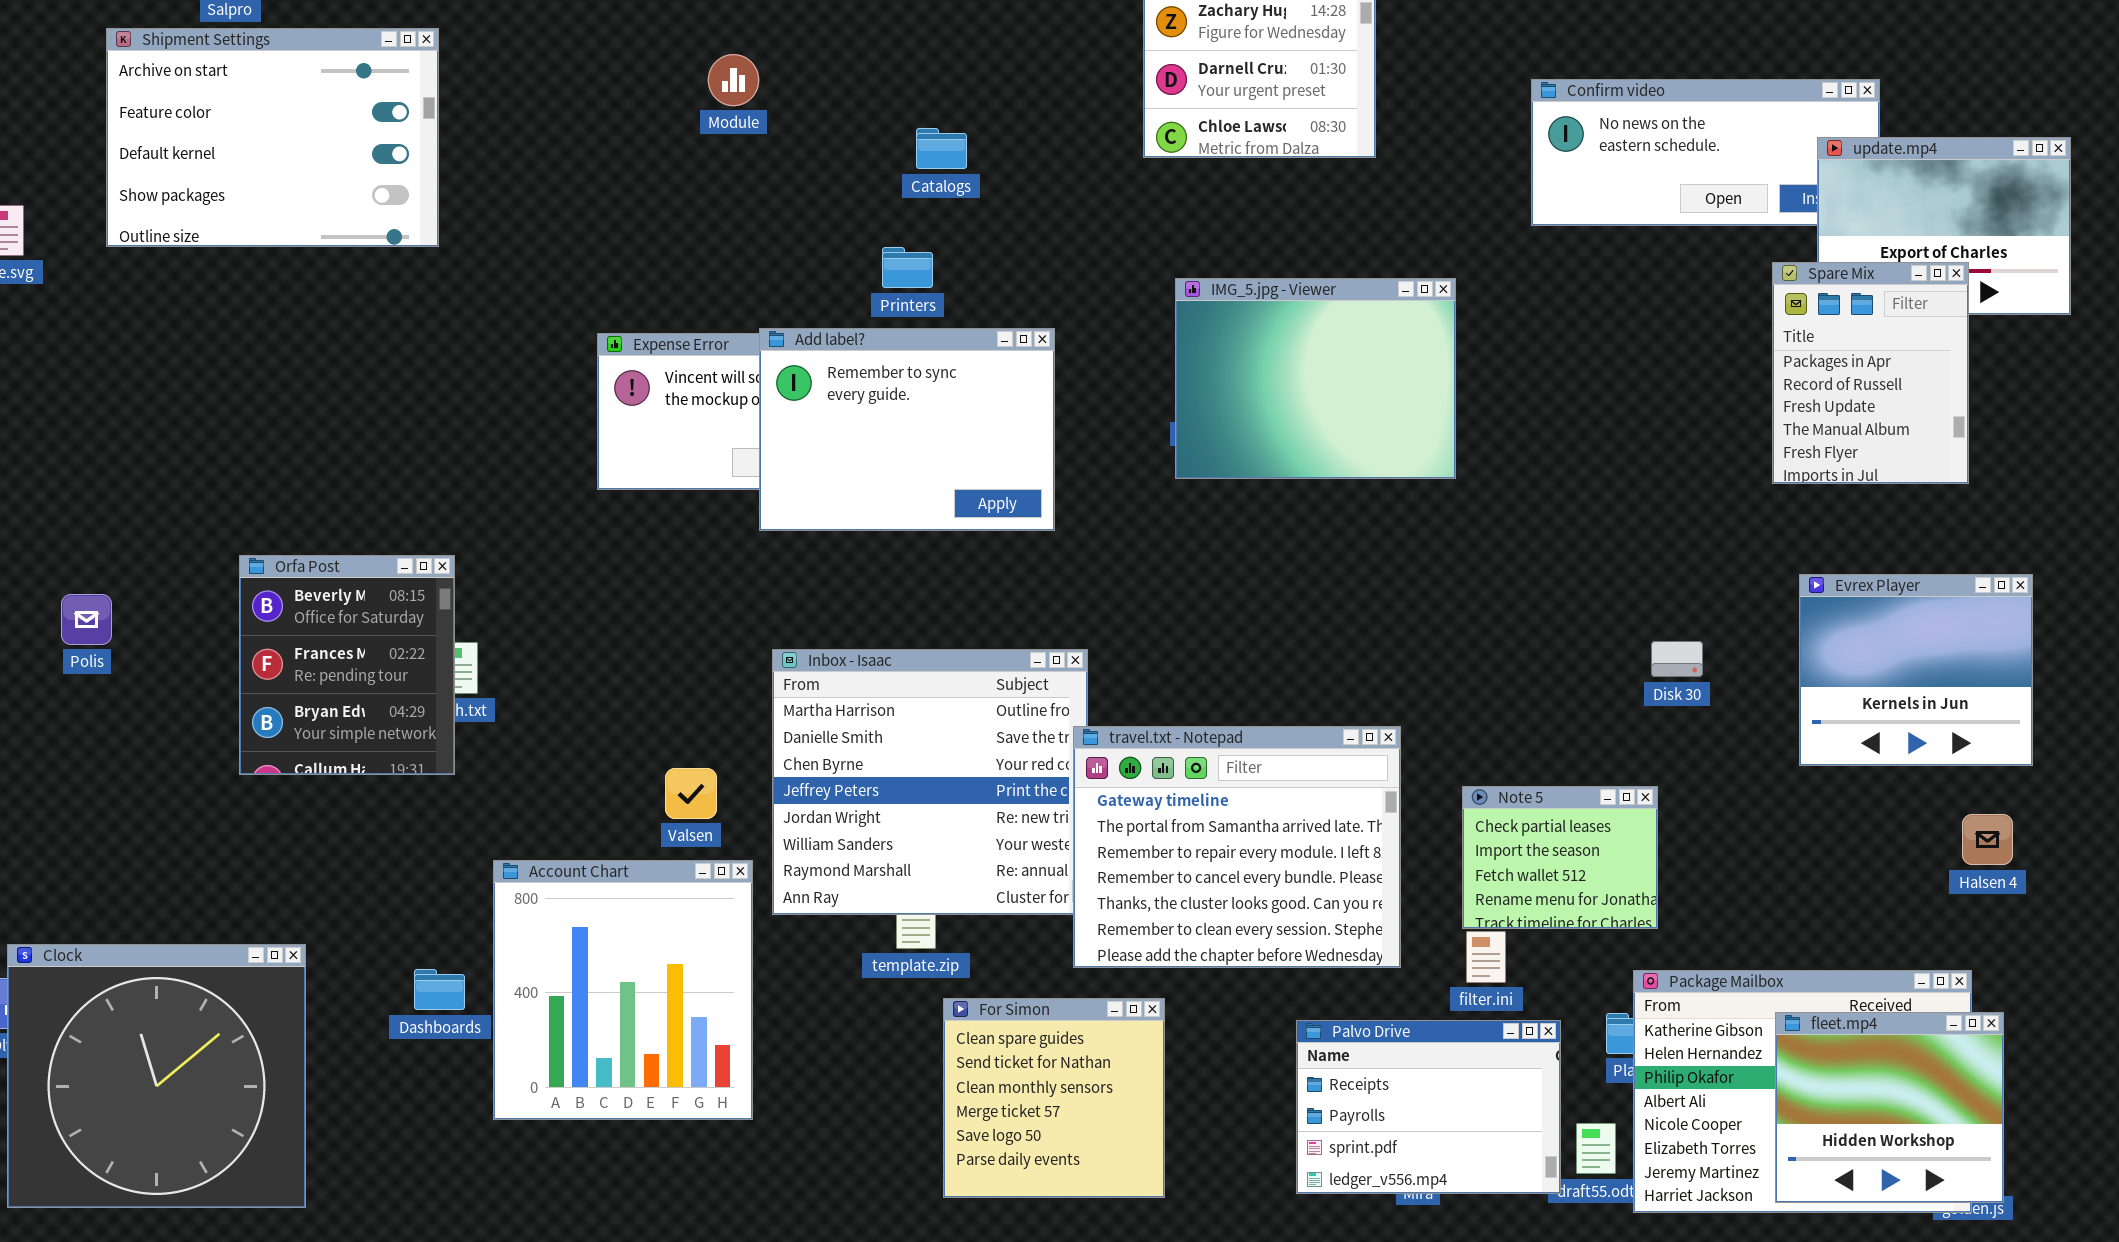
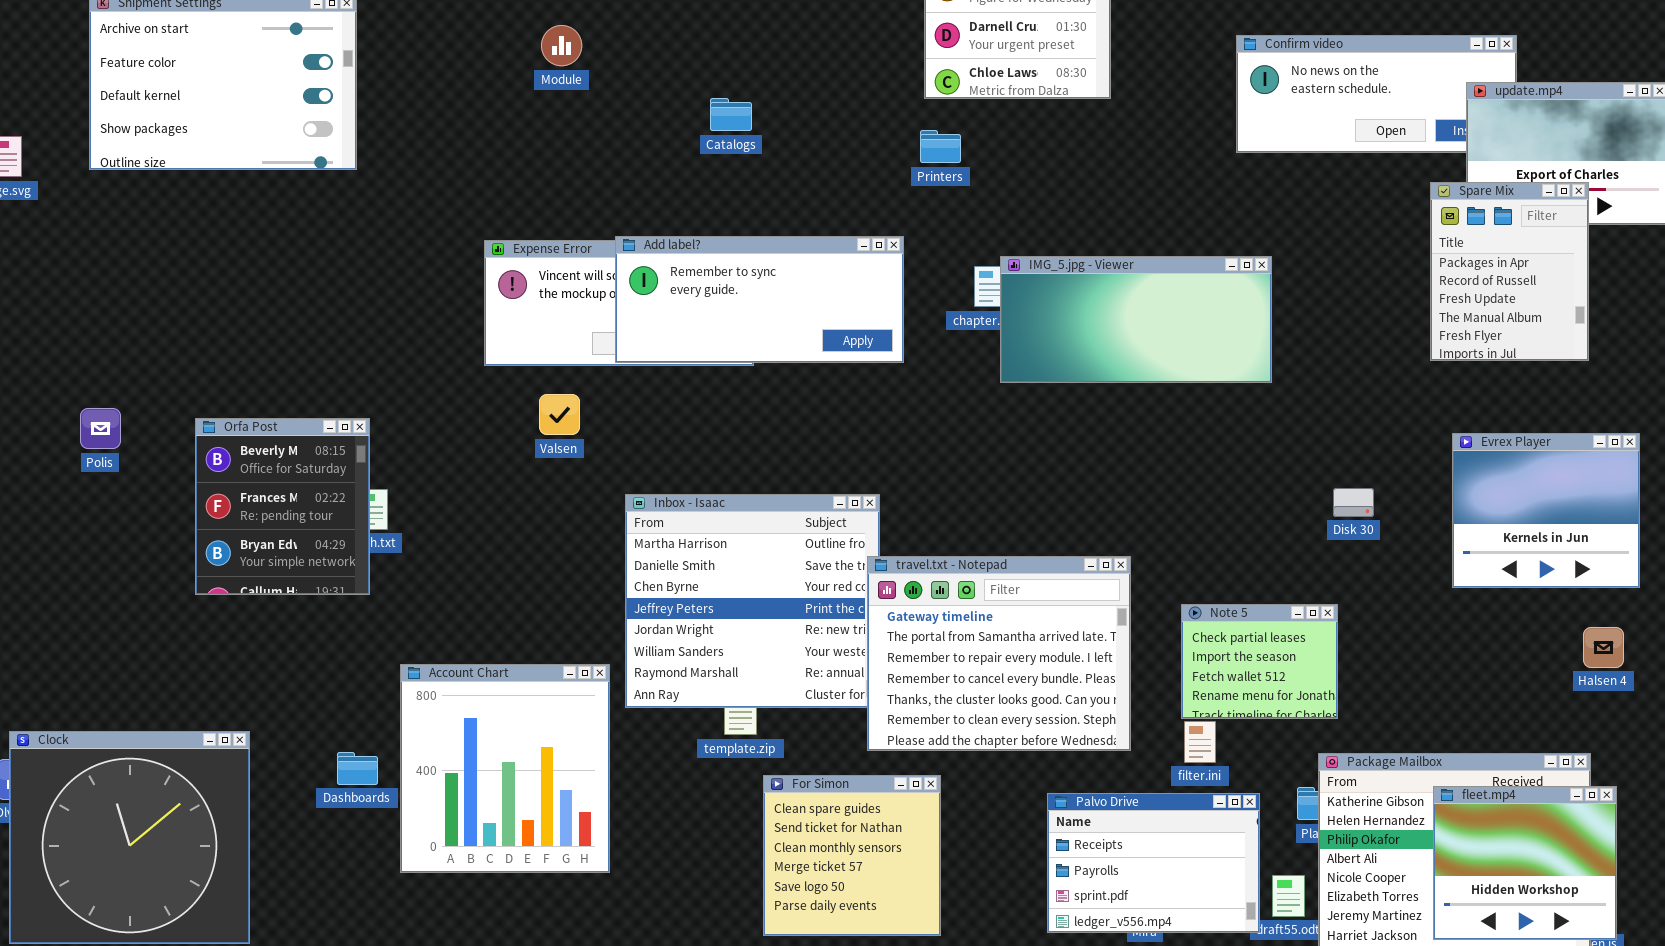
Module: [708,54,759,106] -> [541,25,582,66], moved
Catalogs: [916,128,967,169] -> [710,98,752,131], moved
Printers: [882,247,933,288] -> [920,130,961,163], moved
IMG_5.jpg - Viewer: [1175,278,1456,479] -> [1000,256,1272,383], moved, resized
Add label?: [759,328,1055,531] -> [615,236,904,363], resized
Polis: [61,594,112,645] -> [80,408,121,449], moved
Valsen: [665,768,717,819] -> [539,394,580,435], moved

